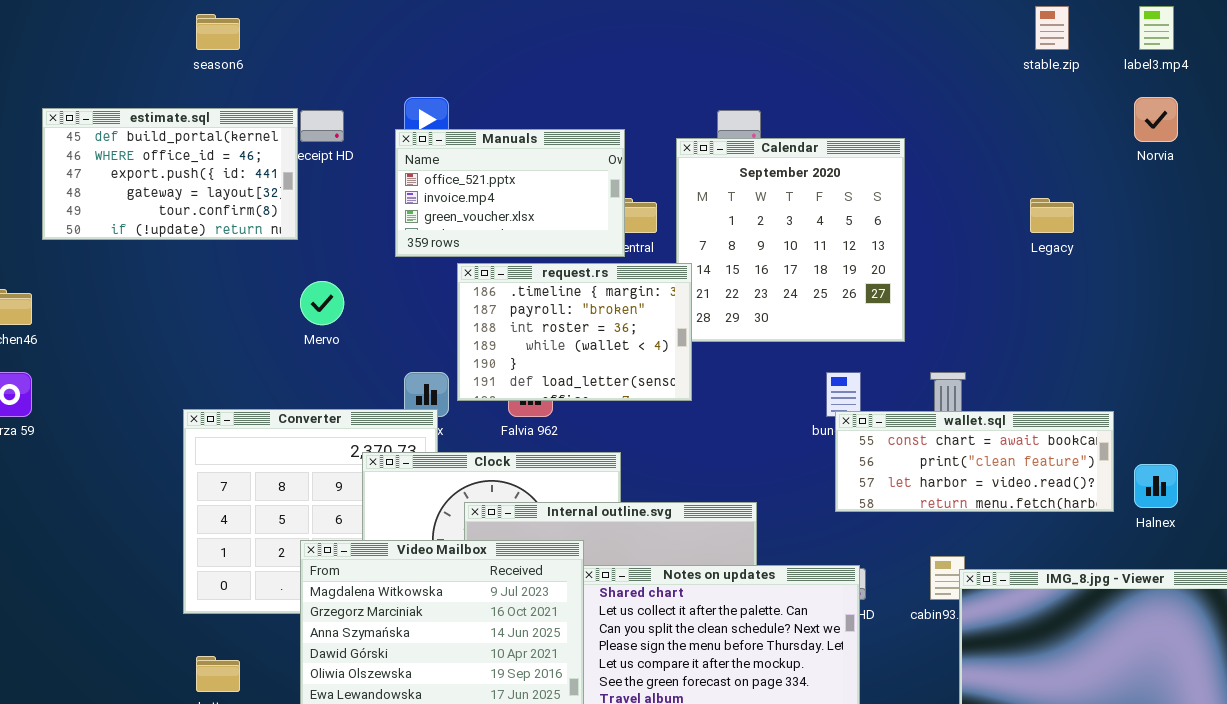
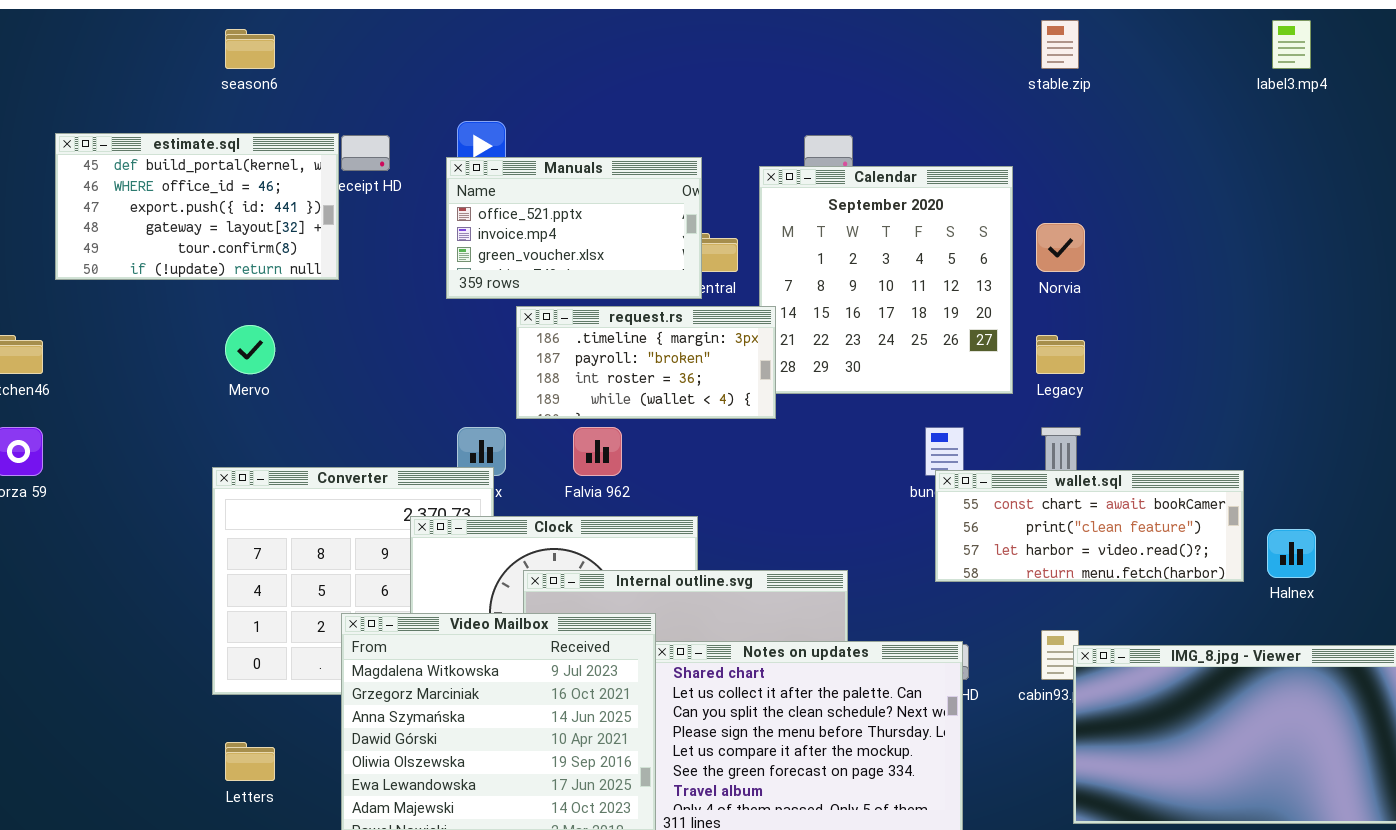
stable.zip: [1035,6,1069,50] -> [1041,20,1079,69], moved
Norvia: [1134,97,1178,142] -> [1036,223,1085,272], moved
Legacy: [1030,198,1074,233] -> [1036,335,1085,374], moved
request.rs: [457,263,692,401] -> [516,306,776,419], resized
Mervo: [300,281,344,325] -> [225,325,275,374], moved

